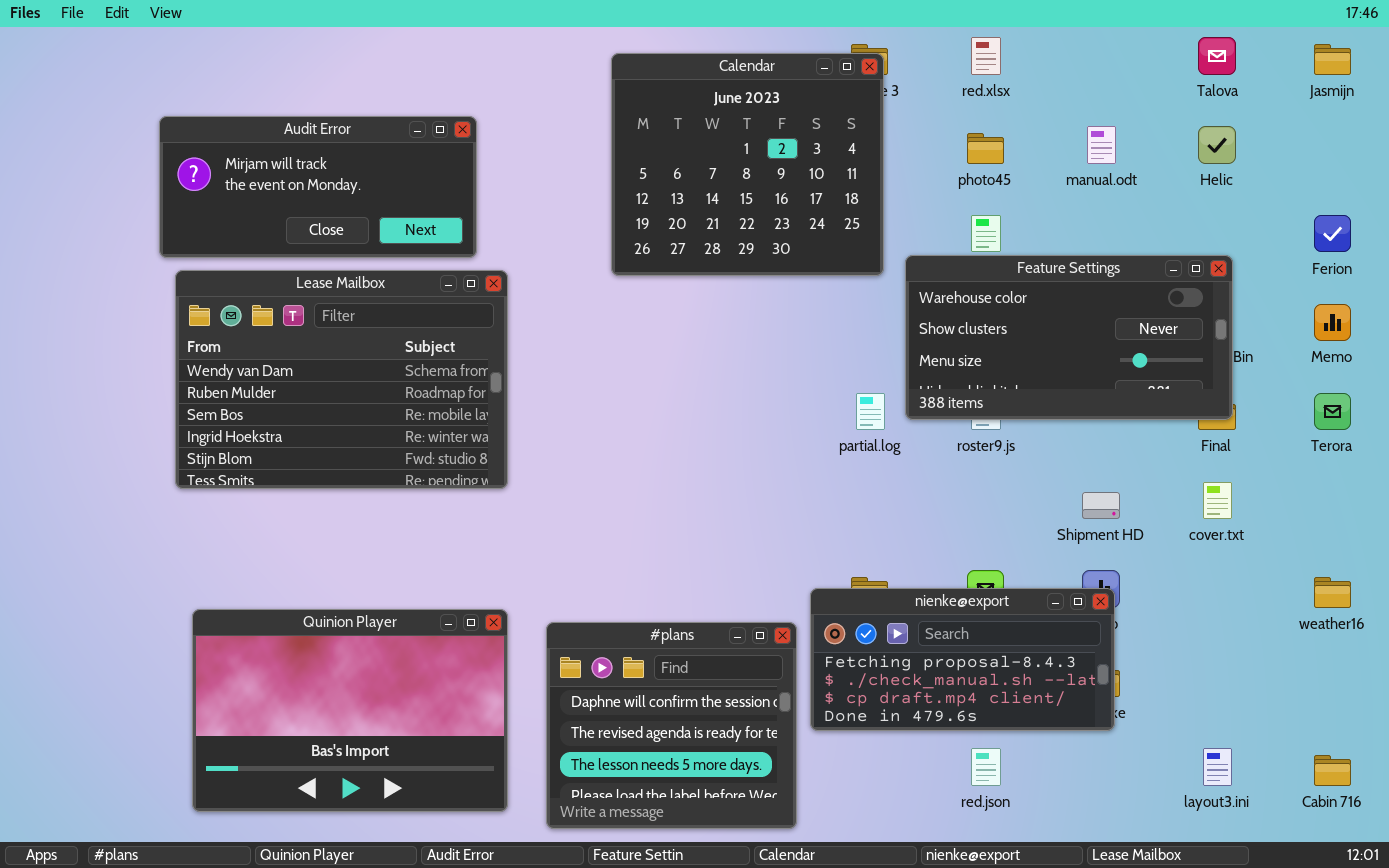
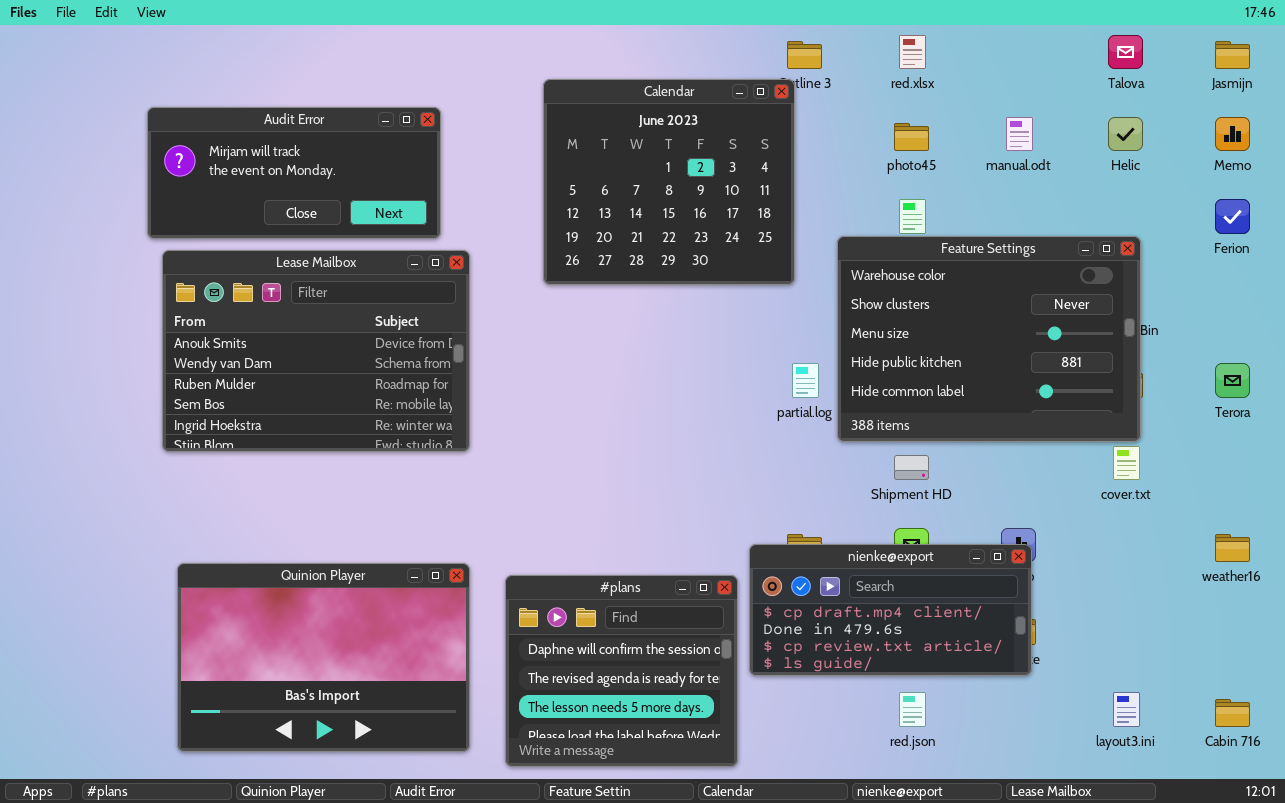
Calendar: [611,53,884,276] -> [543,79,795,285], moved
Feature Settings: [905,255,1233,420] -> [837,236,1141,442], resized
Lease Mailbox: [175,270,508,489] -> [162,250,470,452], scrolled up 1 row
Memo: [1314,304,1351,341] -> [1215,117,1250,151], moved
Shipment HD: [1082,492,1120,519] -> [894,455,929,480], moved
nienke@export: [810,588,1115,731] -> [749,544,1032,676], scrolled down 2 rows

